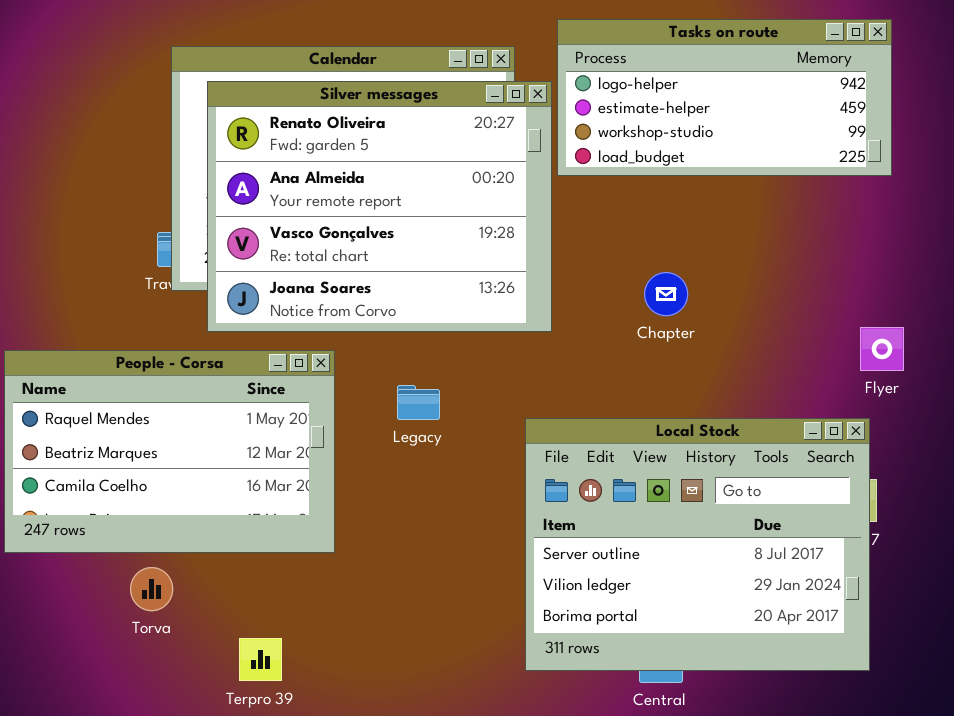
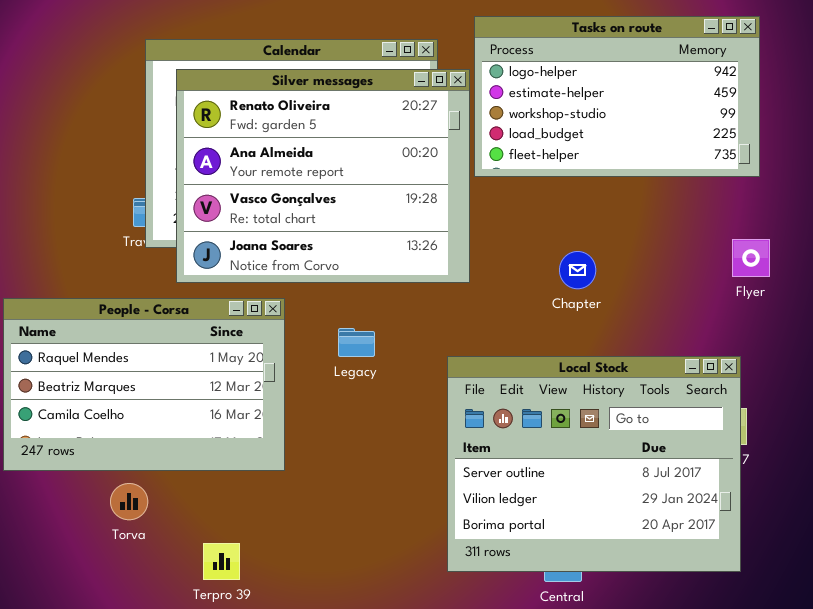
Tasks on route: [557,19,892,176] -> [474,16,760,177], resized
Chapter: [644,272,688,316] -> [559,251,596,289], moved
Flyer: [860,327,904,371] -> [732,239,770,277], moved

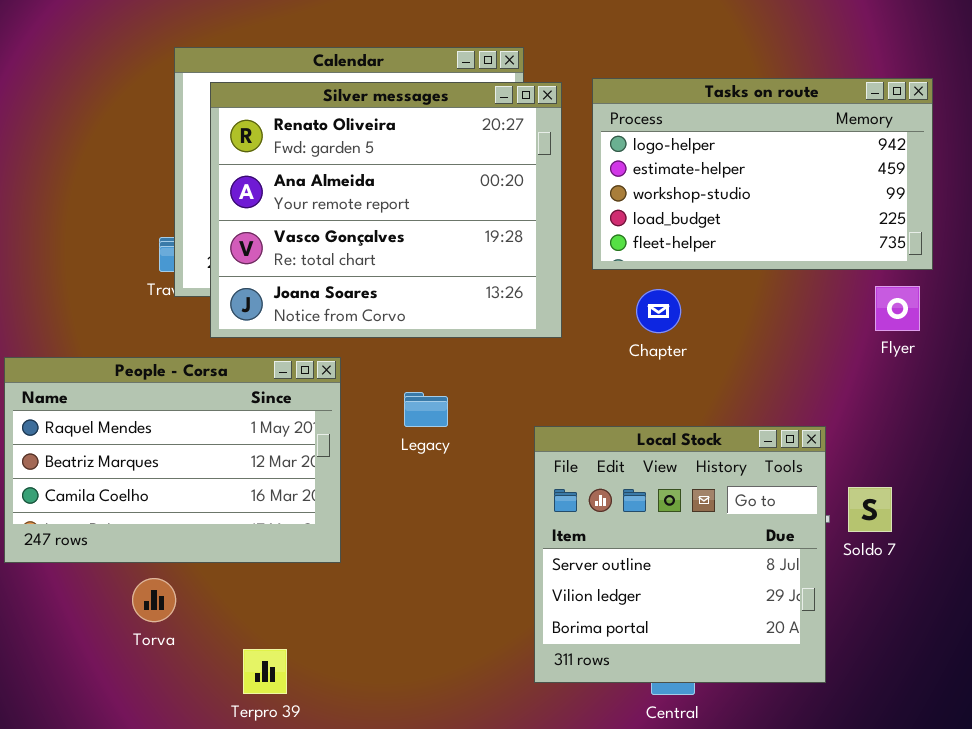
Tasks on route: [474,16,760,177] -> [592,78,933,270], moved
Chapter: [559,251,596,289] -> [636,289,681,333], moved
Local Stock: [447,356,741,572] -> [534,426,826,683], resized

